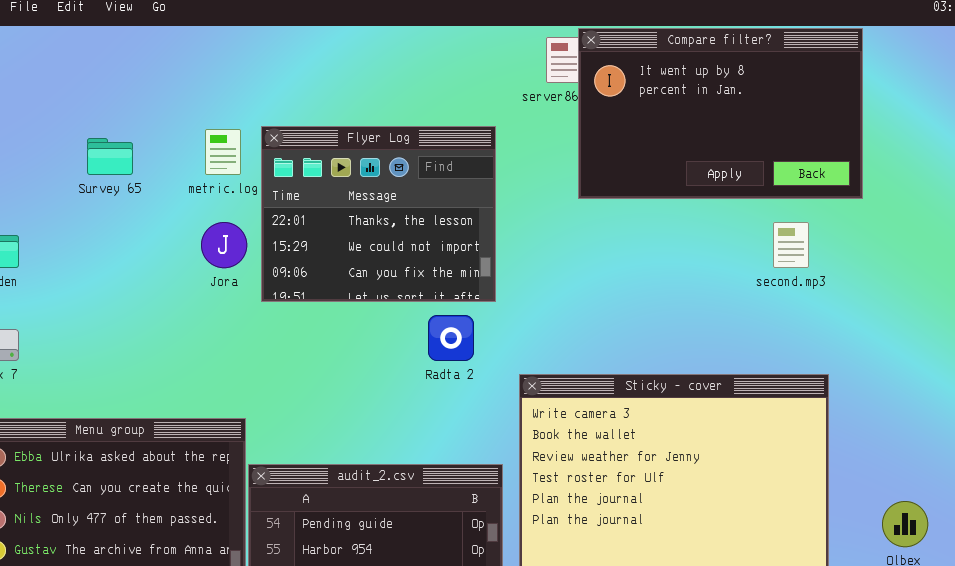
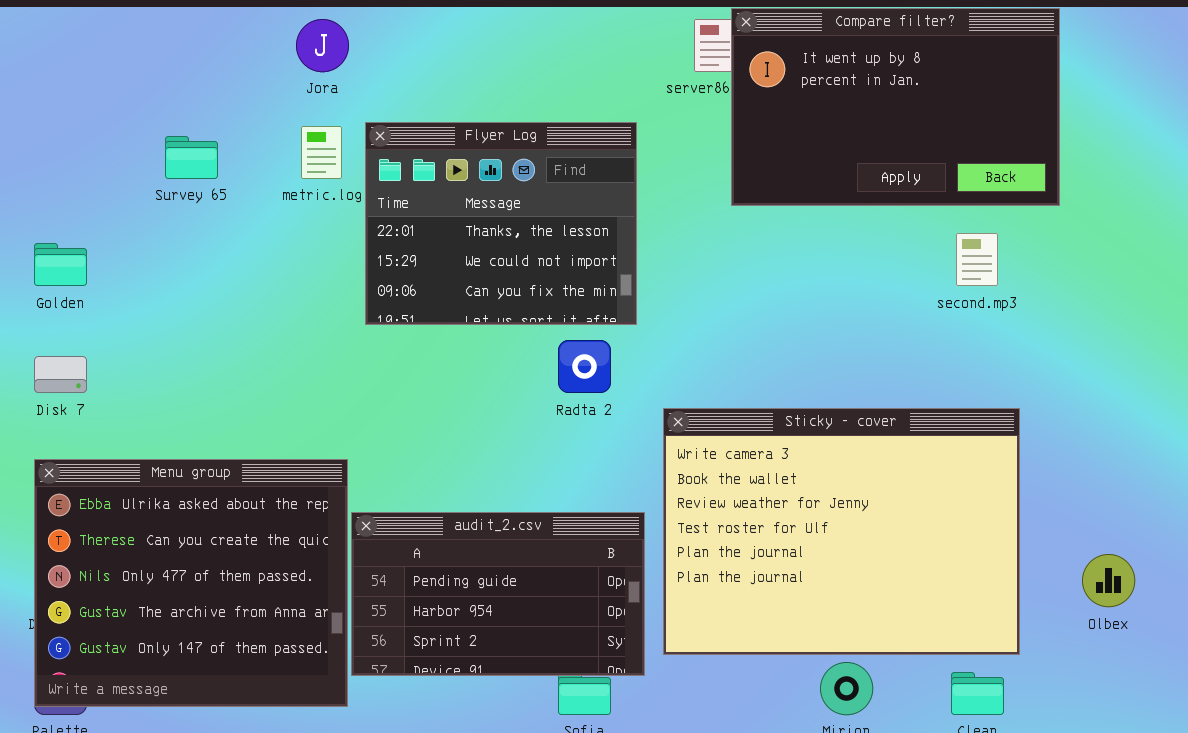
Jora: [201,222,247,268] -> [296,19,349,72], moved

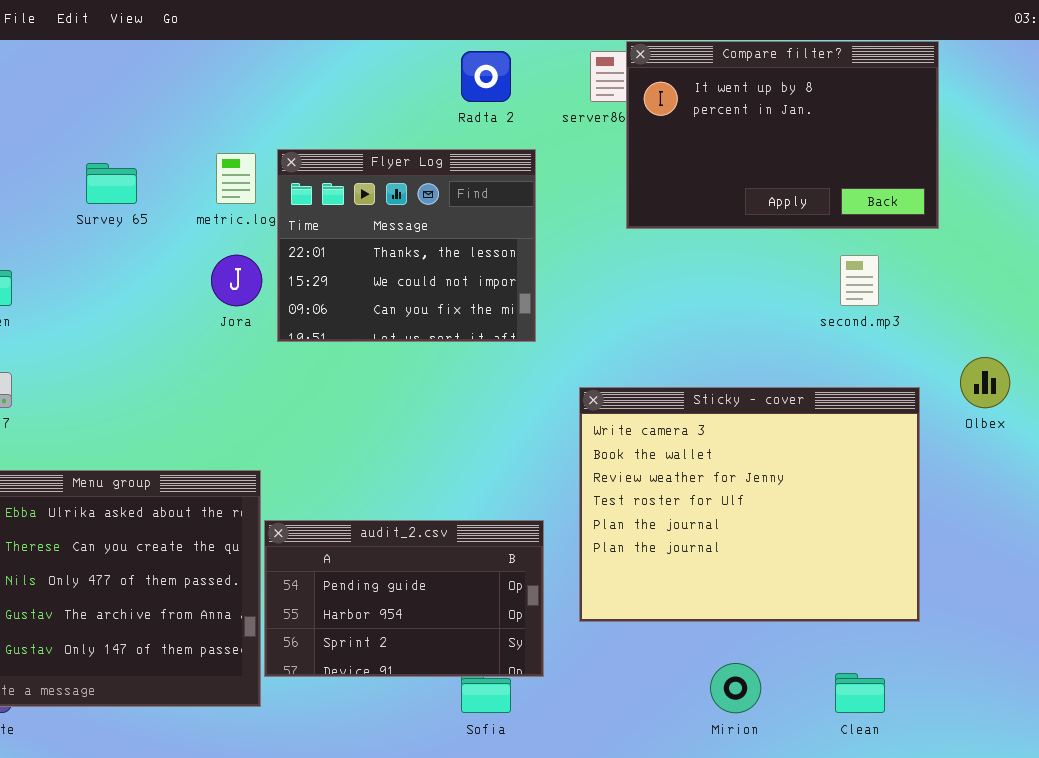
Jora: [296,19,349,72] -> [211,255,262,306], moved
Radta 2: [558,340,611,393] -> [461,51,511,102], moved
Sticky - cover: [663,408,1020,655] -> [579,387,920,622], moved
Olbex: [1082,554,1135,607] -> [960,357,1010,408], moved

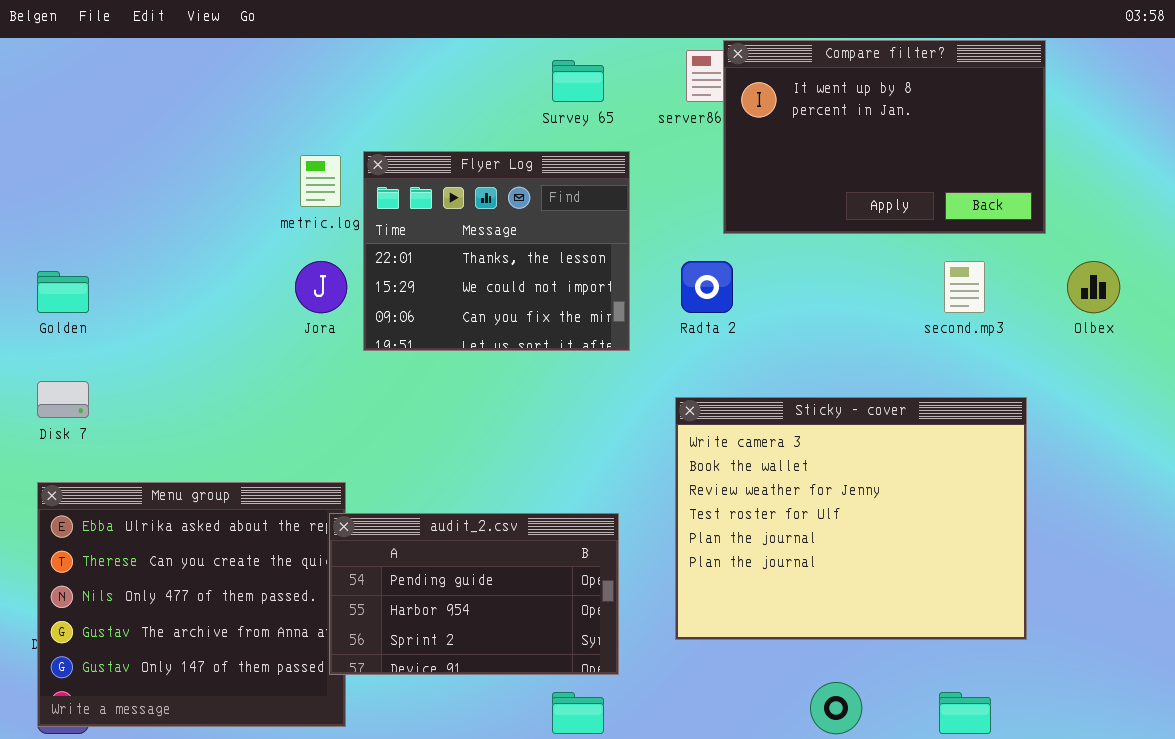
Radta 2: [461,51,511,102] -> [681,261,733,313], moved
Survey 65: [86,163,137,204] -> [552,60,604,102], moved
Olbex: [960,357,1010,408] -> [1067,261,1120,313], moved
audit_2.csv: [264,520,544,677] -> [329,513,619,675], moved

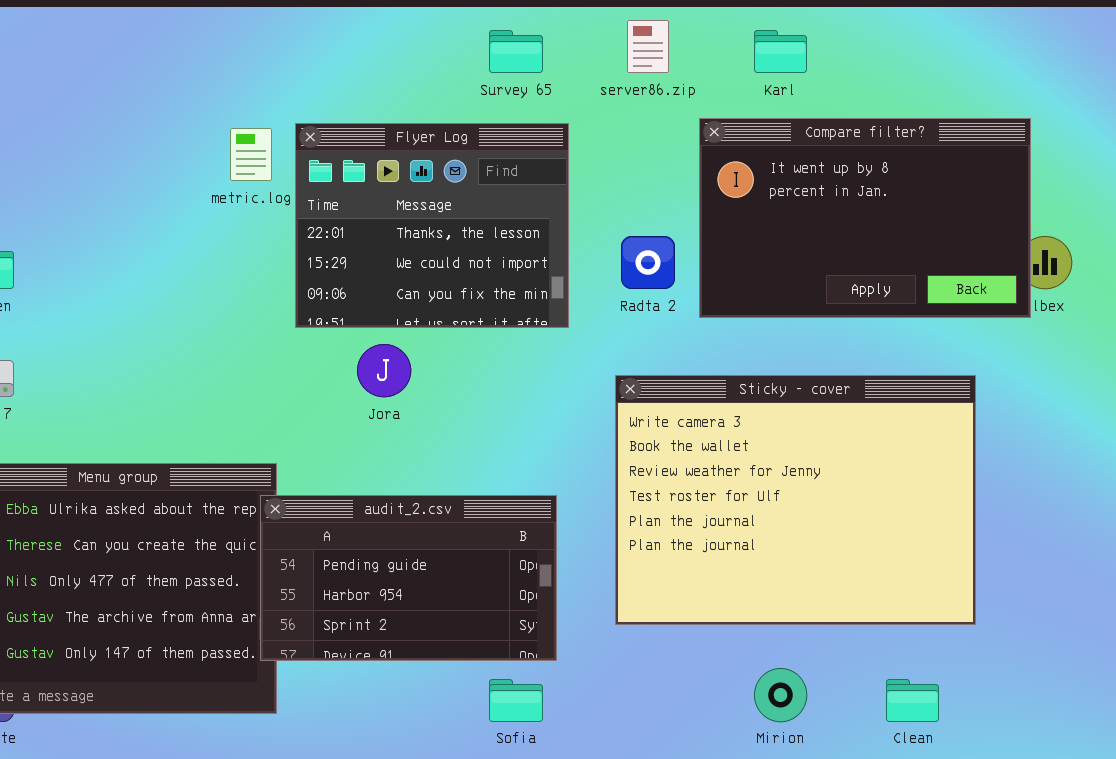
Compare filter?: [723,40,1046,234] -> [699,118,1031,318], moved
Jora: [295,261,347,313] -> [357,344,411,397], moved

